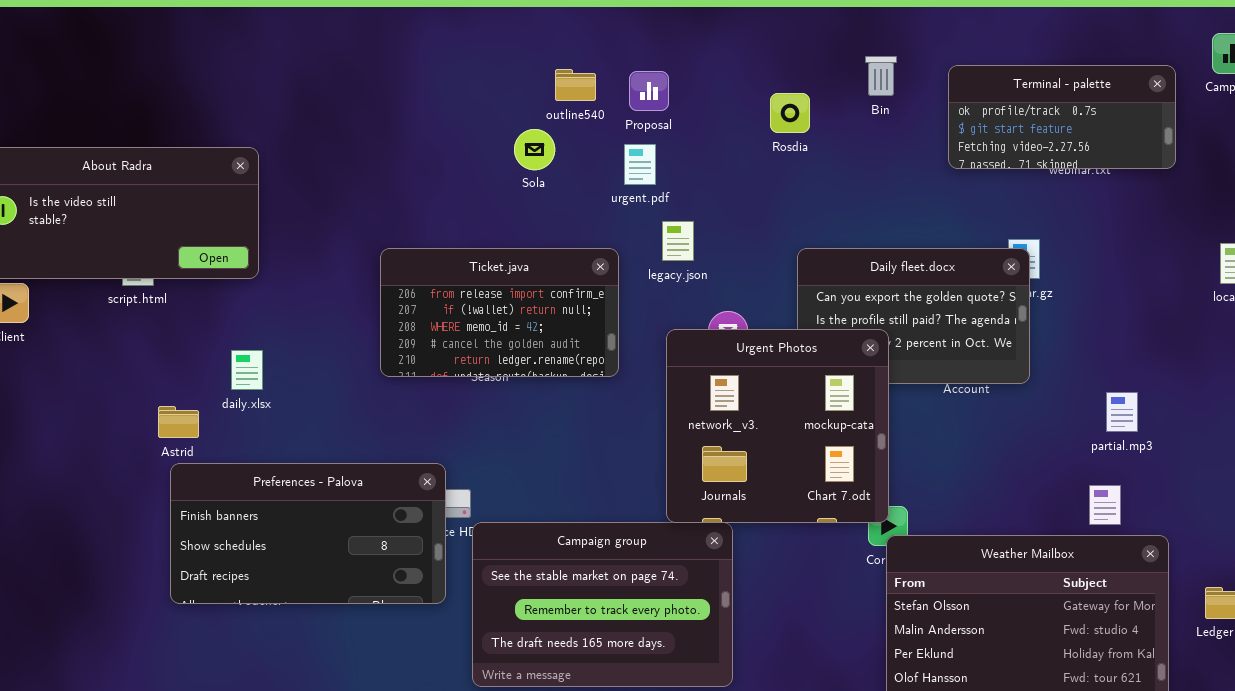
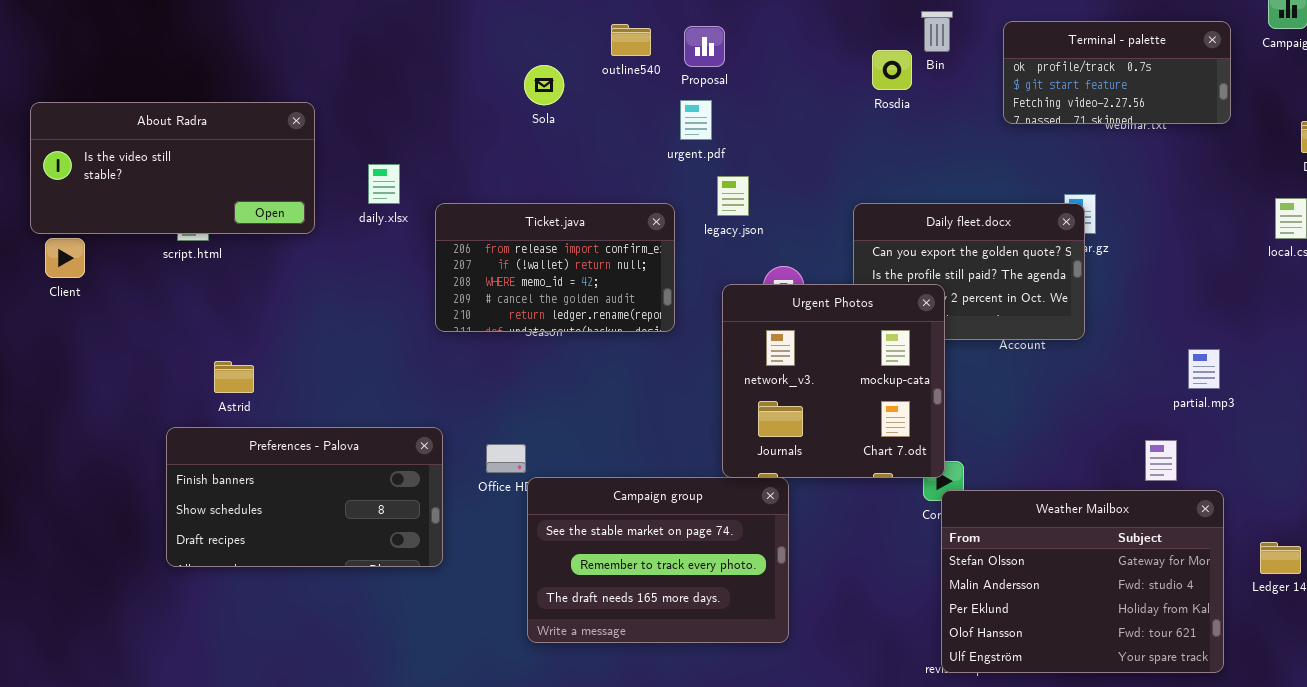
Rosdia: [770,93,810,133] -> [872,50,912,90], moved
Sola: [514,129,555,170] -> [524,65,564,105], moved
daily.xlsx: [231,350,263,390] -> [368,164,400,204], moved
partial.mp3: [1106,392,1138,432] -> [1188,349,1220,389], moved
Preferences - Palova: [170,463,446,604] -> [166,427,443,567], moved

